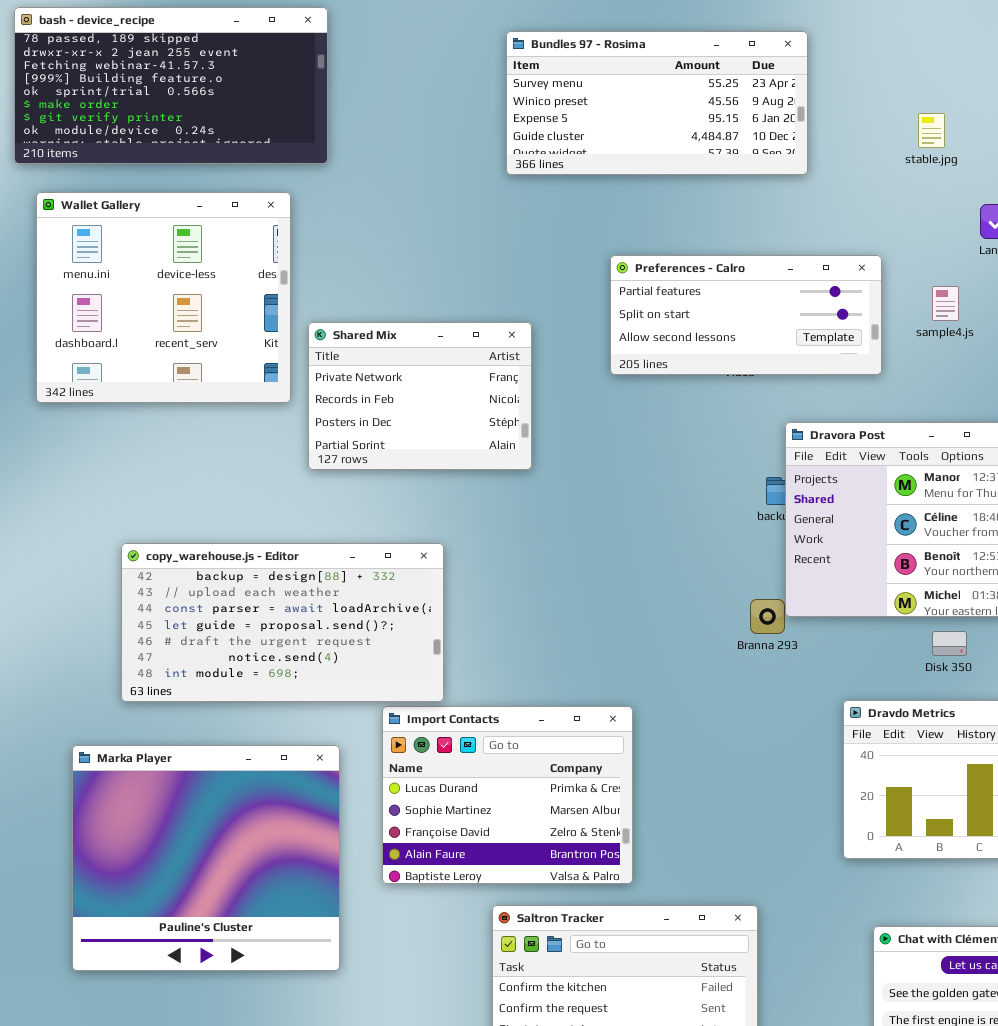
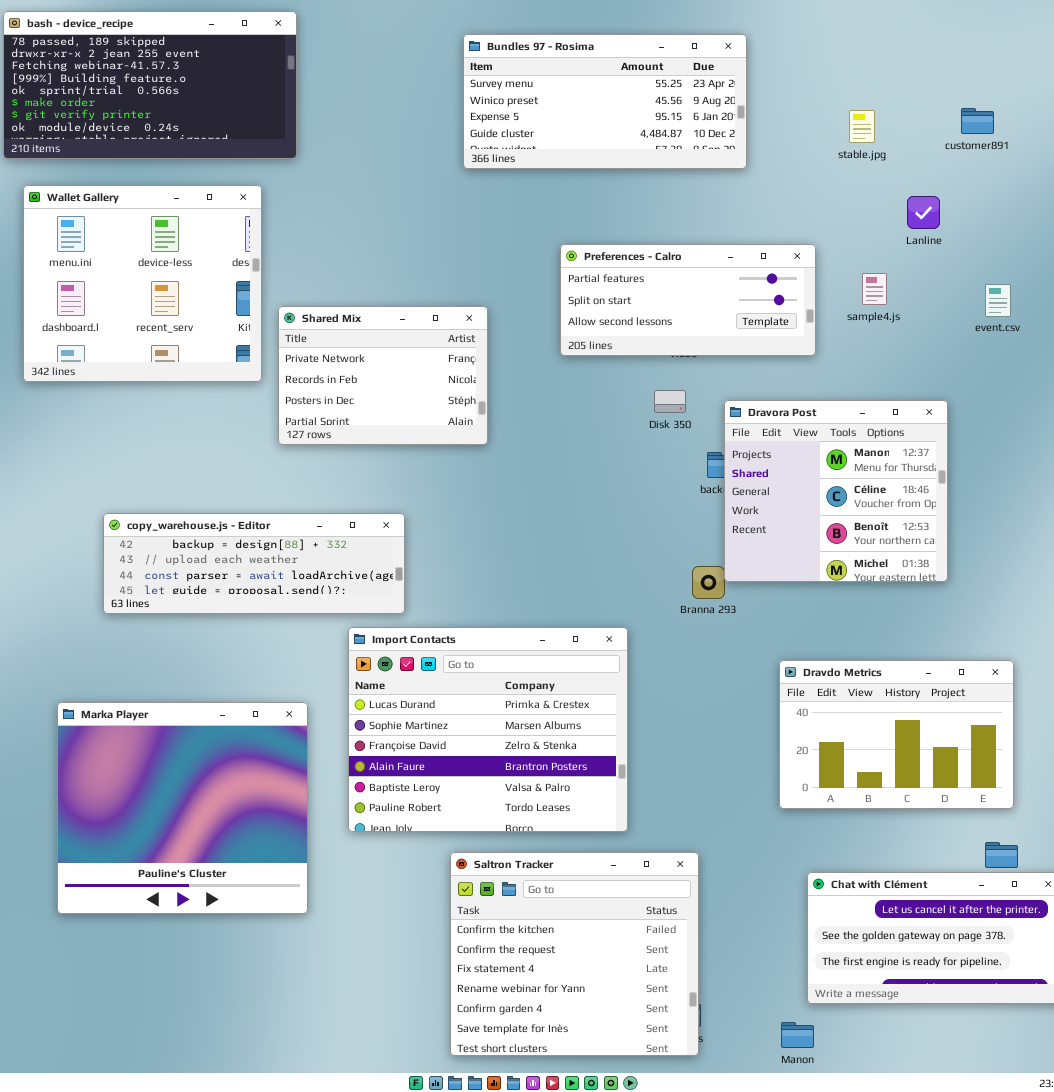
copy_warehouse.js - Editor: [121,543,444,702] -> [103,513,405,614], resized
Disk 350: [932,631,967,656] -> [654,390,686,413], moved
Import Contacts: [382,706,633,884] -> [348,627,628,832], resized

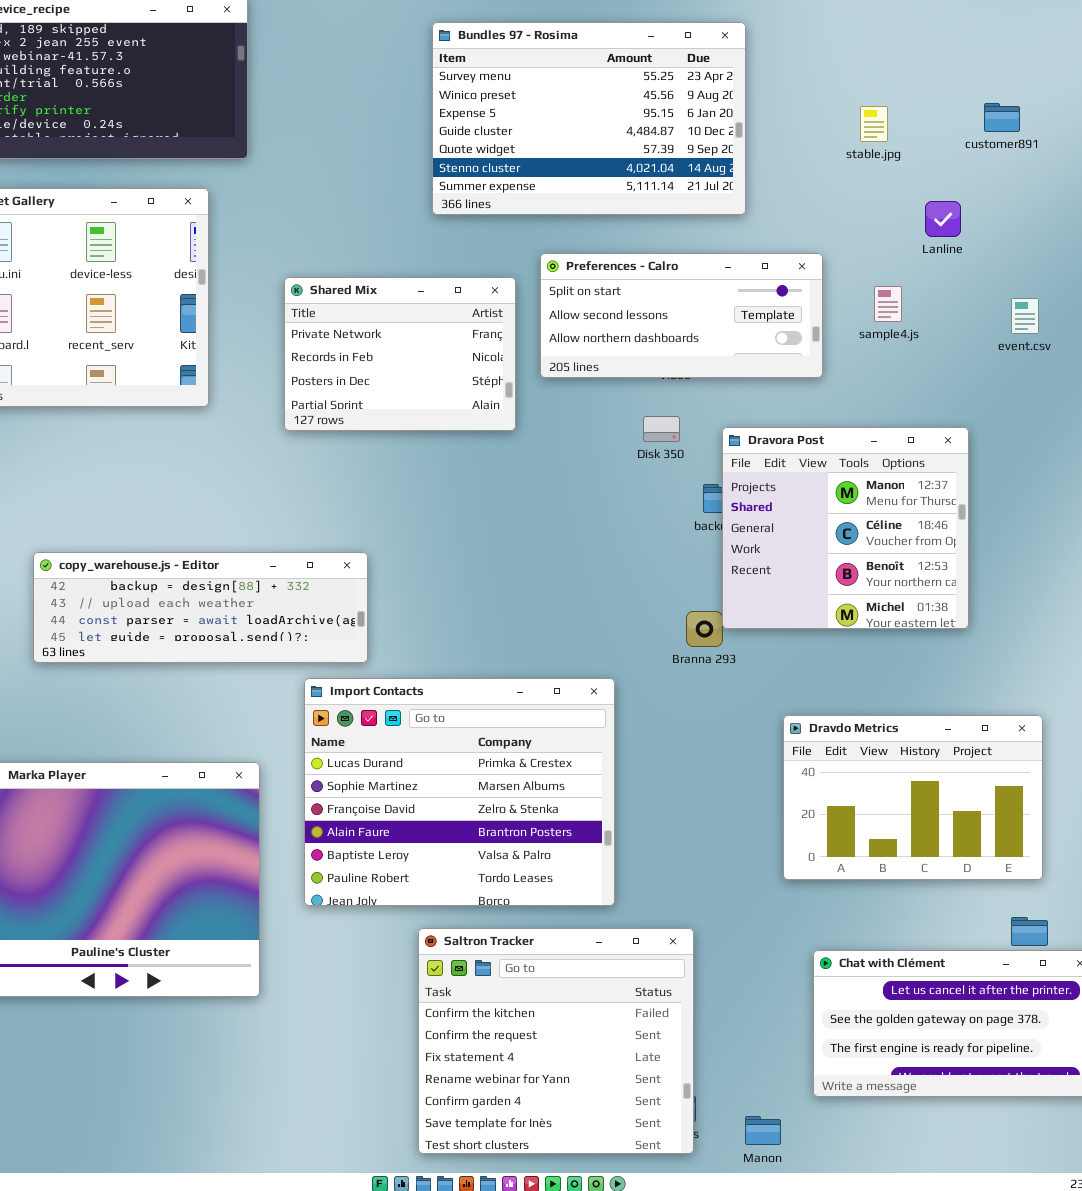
Bundles 97 - Rosima: [463,34,747,169] -> [432,22,746,215], resized
Preferences - Calro: [560,244,816,356] -> [540,253,823,378], scrolled down 1 row
Shared Mix: [278,306,488,445] -> [284,277,516,431], moved
Manon: [781,1022,814,1048] -> [745,1116,781,1145], moved

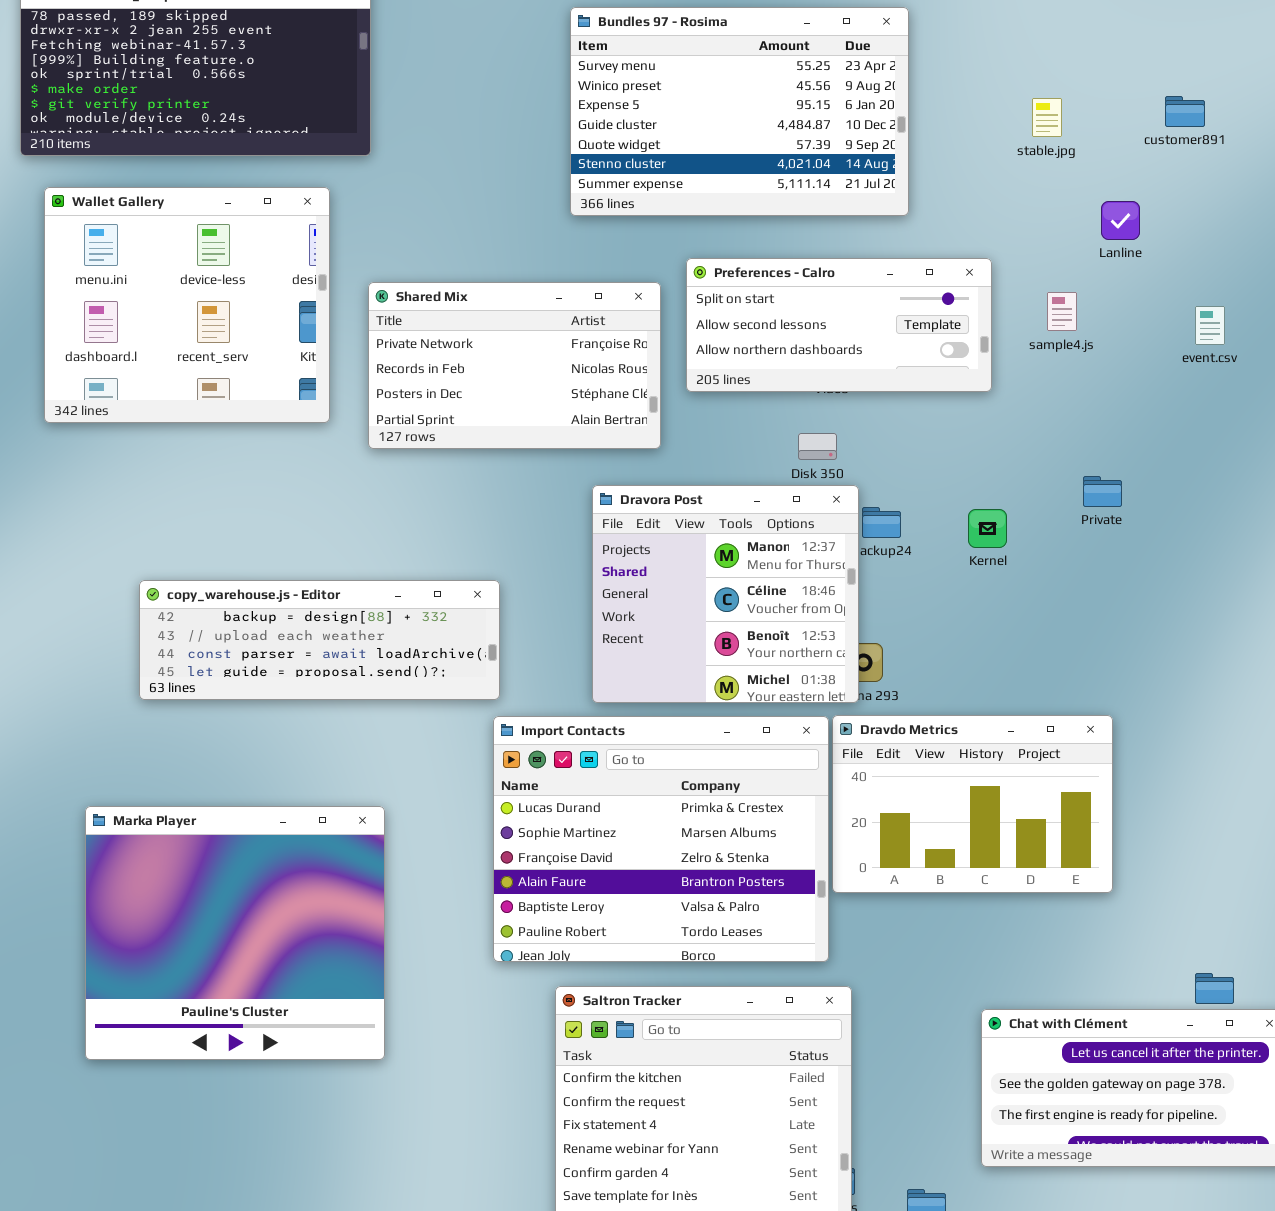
Shared Mix: [284,277,516,431] -> [368,282,661,449], resized
Dravora Post: [722,427,969,629] -> [592,485,859,703], moved
Import Contacts: [304,678,615,906] -> [493,716,829,962], moved
Dravdo Metrics: [783,715,1043,880] -> [832,715,1113,893], moved

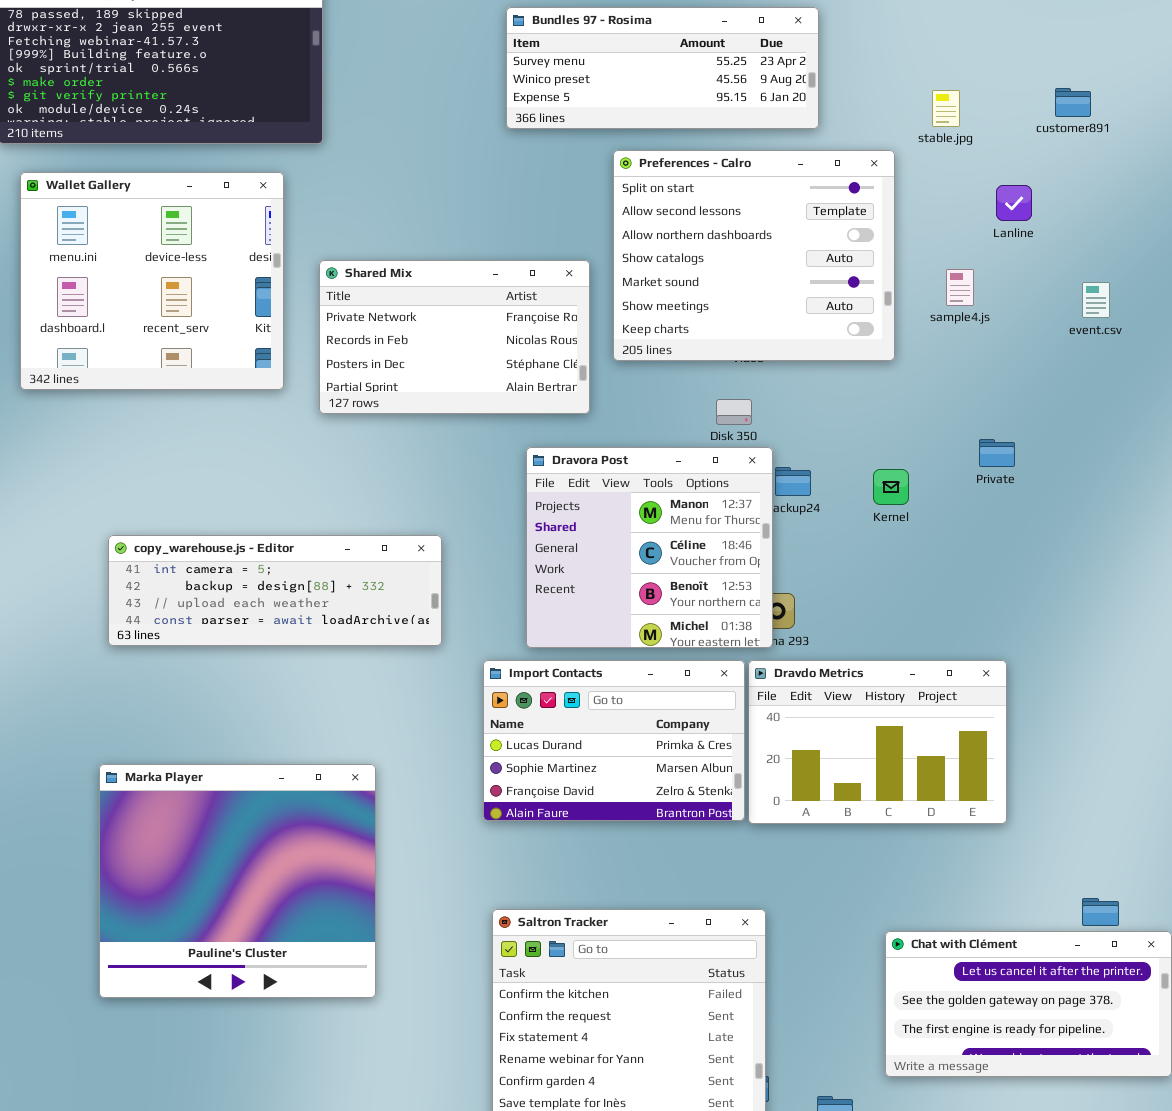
Bundles 97 - Rosima: [570,7,909,216] -> [506,7,819,129], resized
Preferences - Calro: [686,258,992,392] -> [613,150,895,361], resized
copy_warehouse.js - Editor: [139,580,500,700] -> [108,535,442,646], scrolled up 1 row
Import Contacts: [493,716,829,962] -> [483,660,745,821], resized
Marka Player: [85,806,385,1060] -> [99,764,376,998], moved

